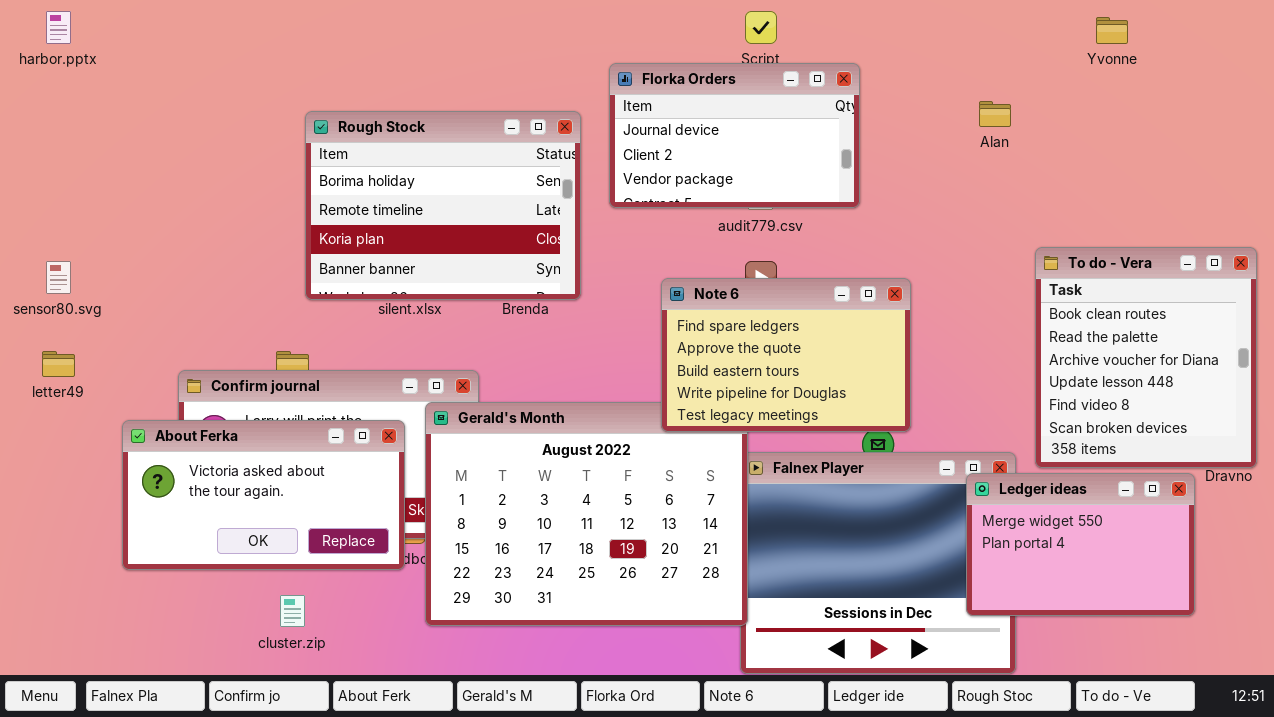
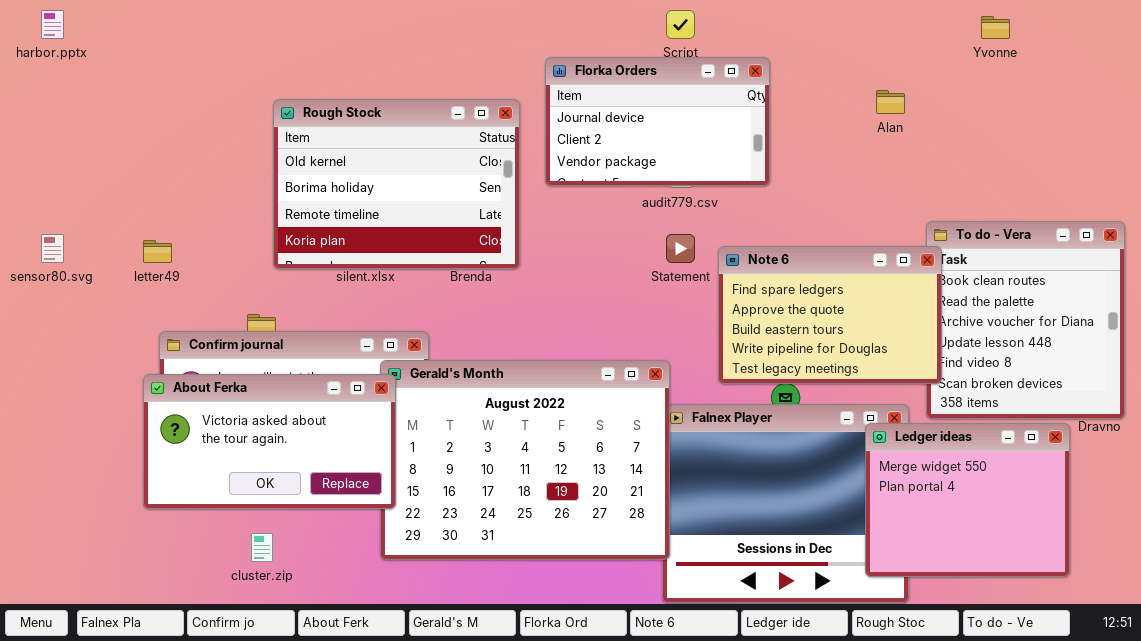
Rough Stock: [305,111,581,300] -> [273,99,520,269], scrolled up 1 row
Note 6: [661,278,911,432] -> [718,246,942,384], moved
letter49: [42,351,75,377] -> [143,240,172,263], moved
About Ferka: [122,420,405,570] -> [143,374,396,509], moved
Ledger ideas: [966,473,1195,616] -> [865,423,1070,577], resized

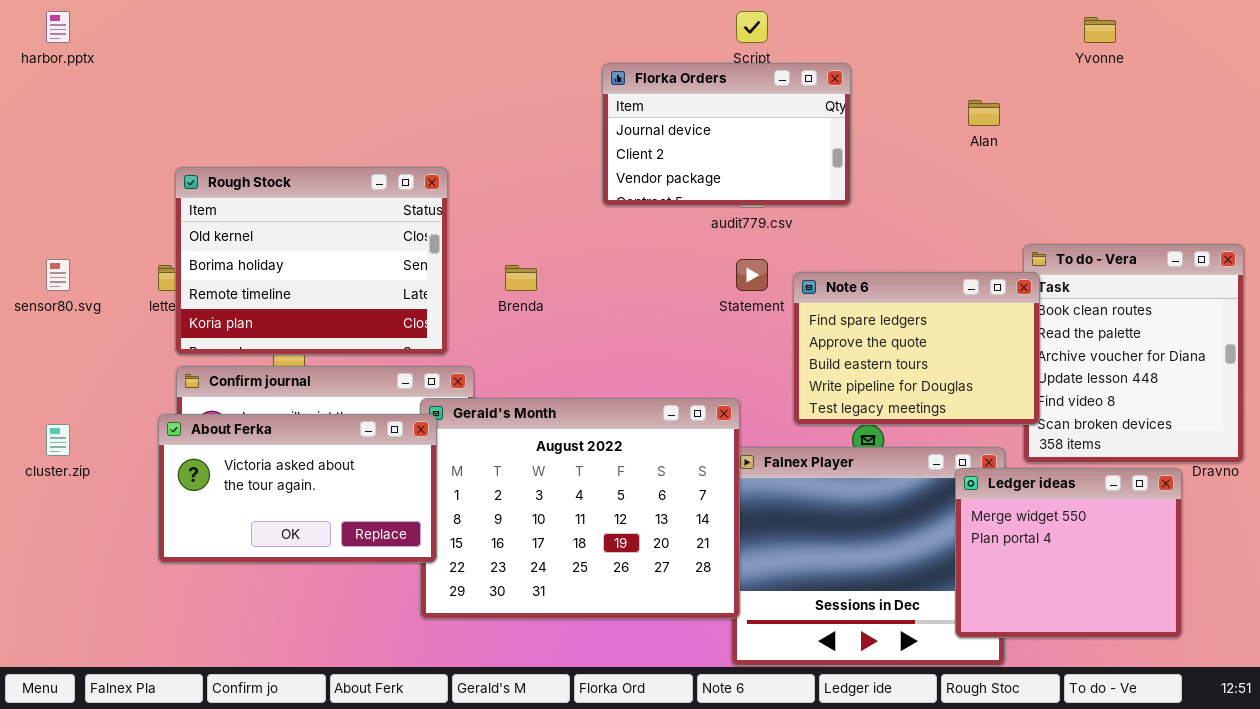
Rough Stock: [273,99,520,269] -> [175,167,448,355], moved
cluster.zip: [251,533,273,562] -> [46,424,70,456], moved

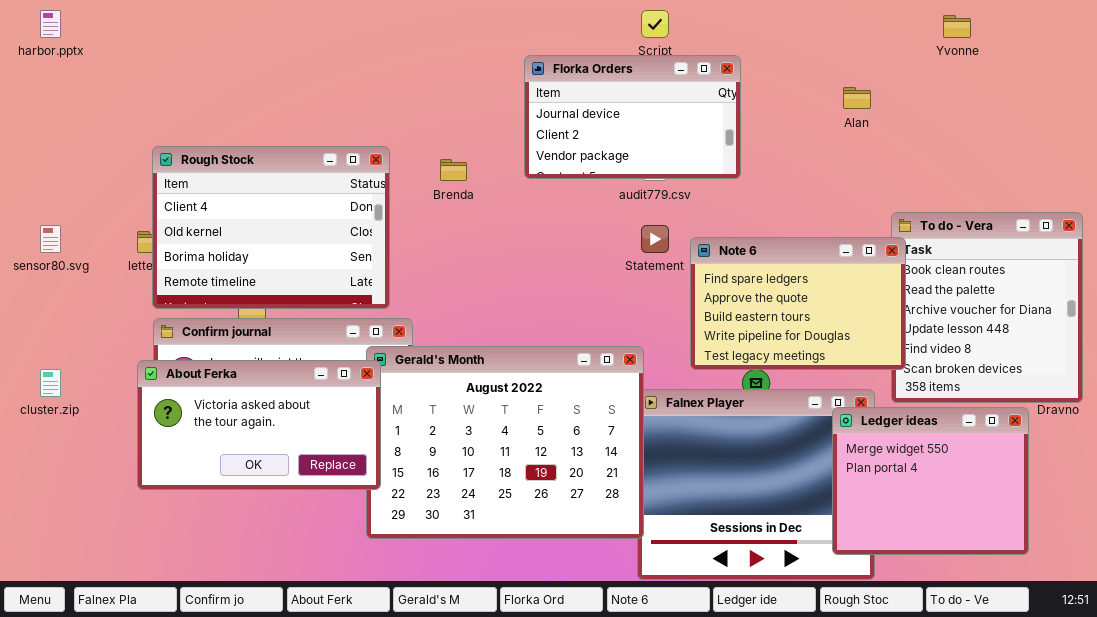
Rough Stock: [175,167,448,355] -> [152,146,390,309], scrolled up 1 row
Brenda: [505,265,537,291] -> [440,159,467,181], moved

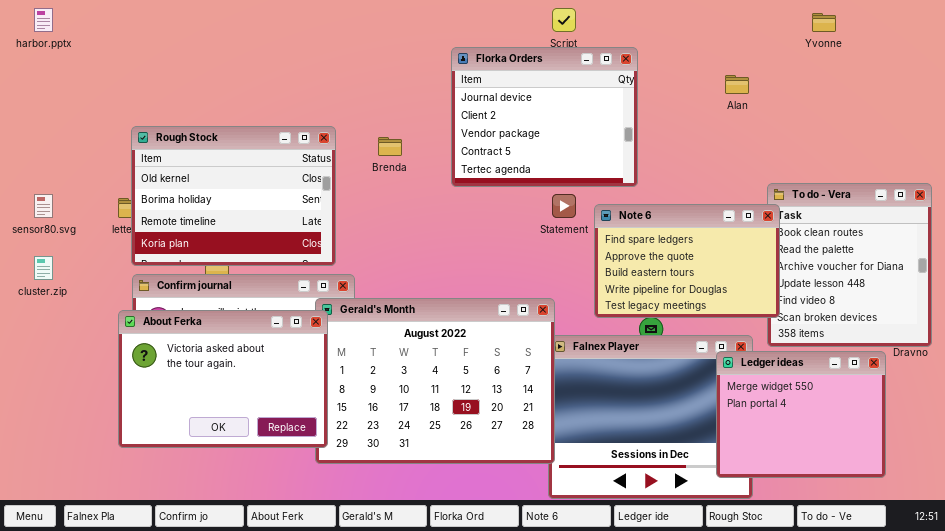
Florka Orders: [524,55,741,179] -> [451,47,638,187], resized
Rough Stock: [152,146,390,309] -> [131,126,336,266], scrolled down 1 row
About Ferka: [137,360,381,490] -> [118,310,328,448], resized
cluster.zip: [40,369,61,397] -> [34,256,53,280], moved

